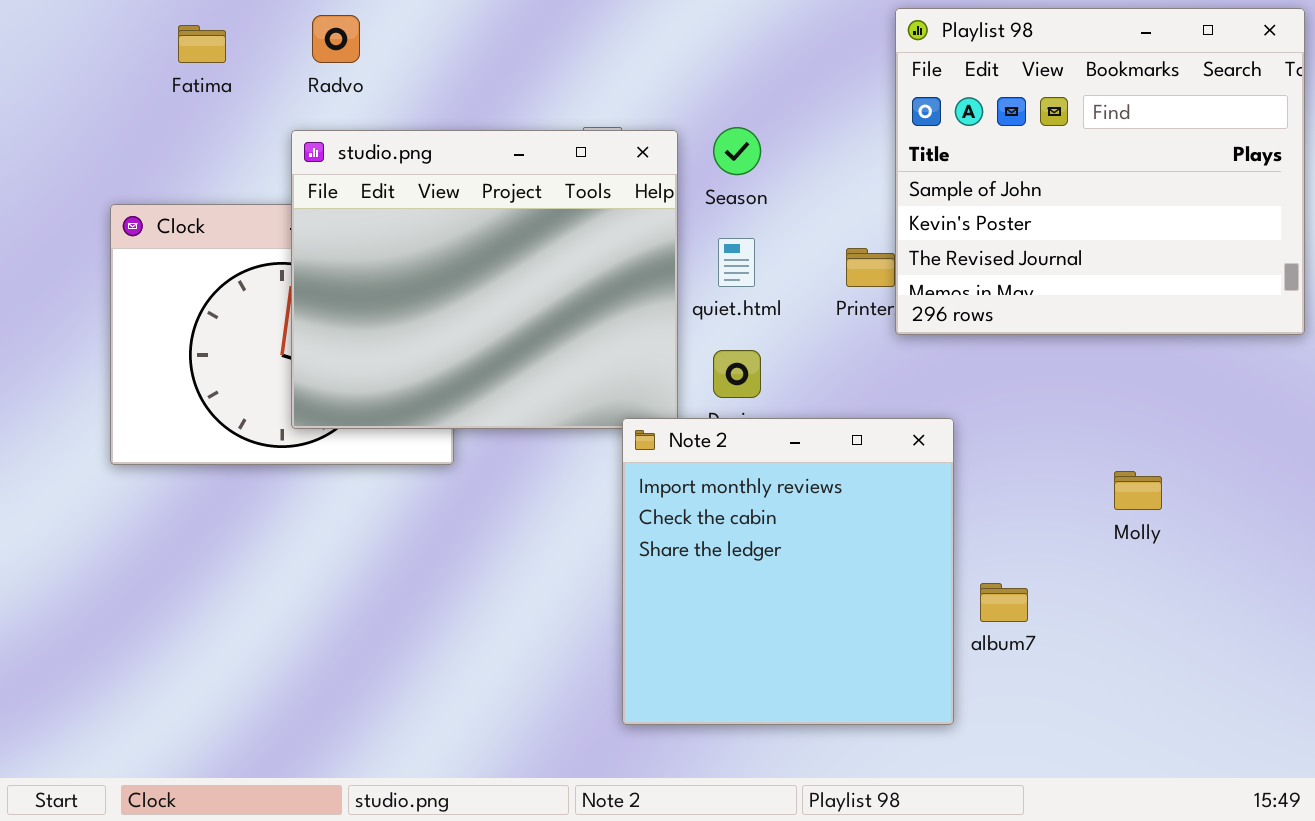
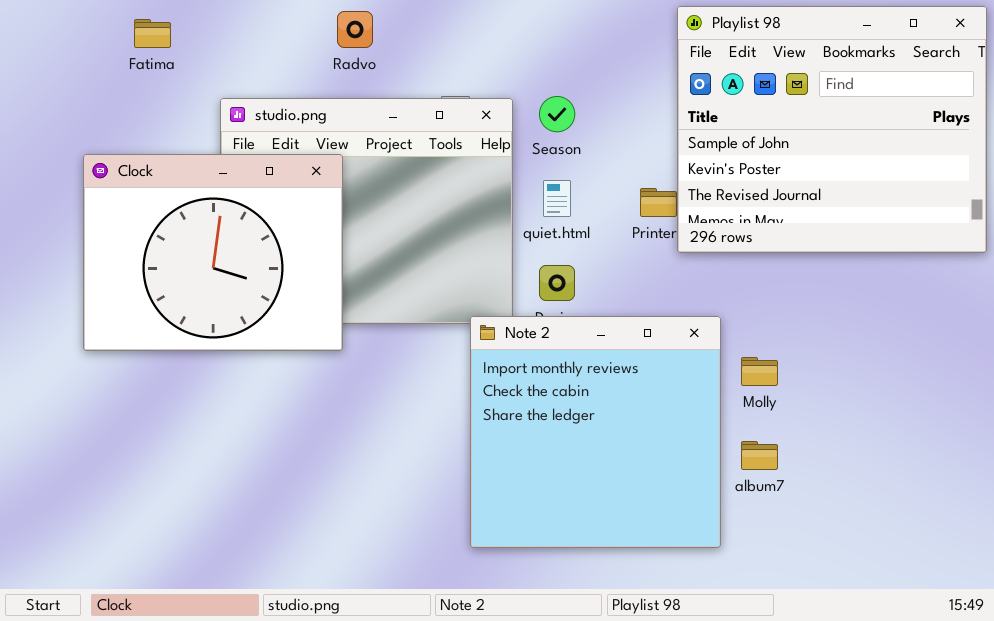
Radvo: [312,15,360,63] -> [337,11,373,48], moved
Clock: [110,204,454,465] -> [83,154,343,351], raised
Molly: [1114,471,1162,510] -> [741,357,778,386], moved

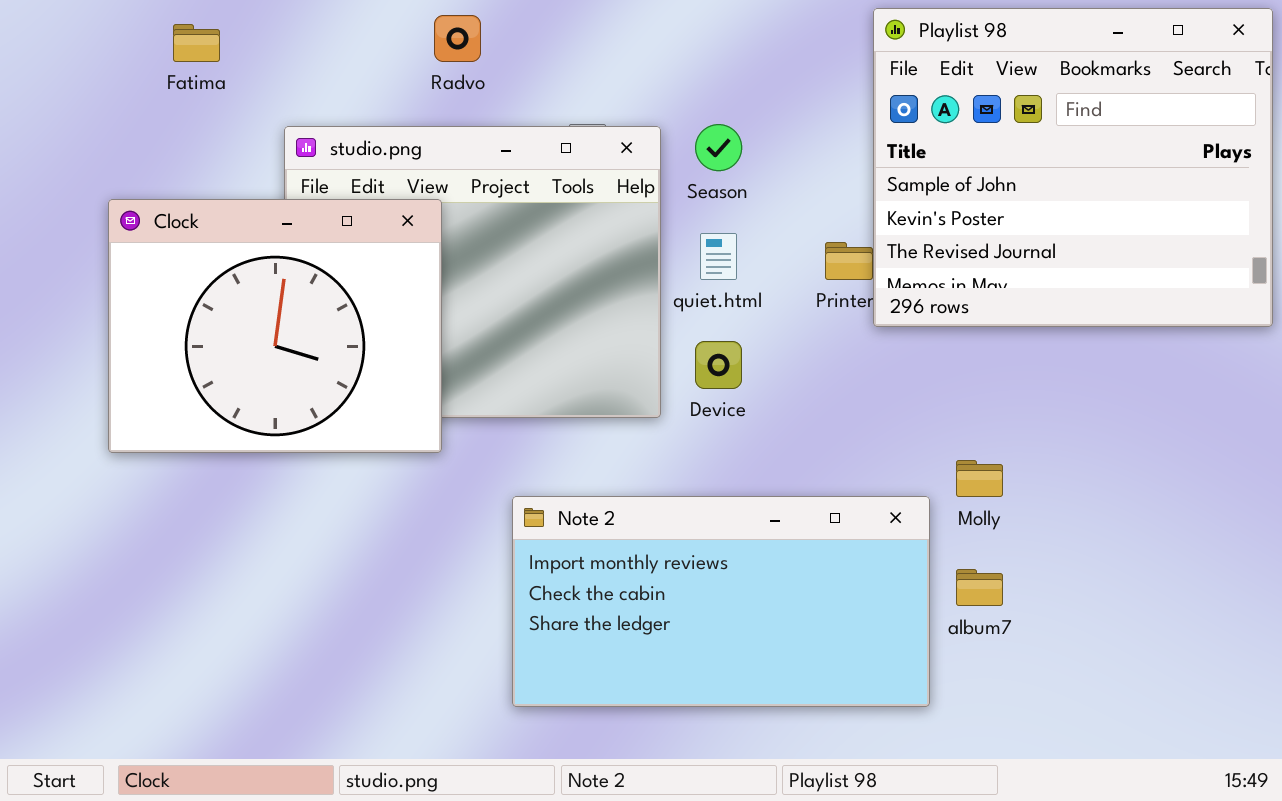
Note 2: [470,316,721,548] -> [512,496,930,707], resized

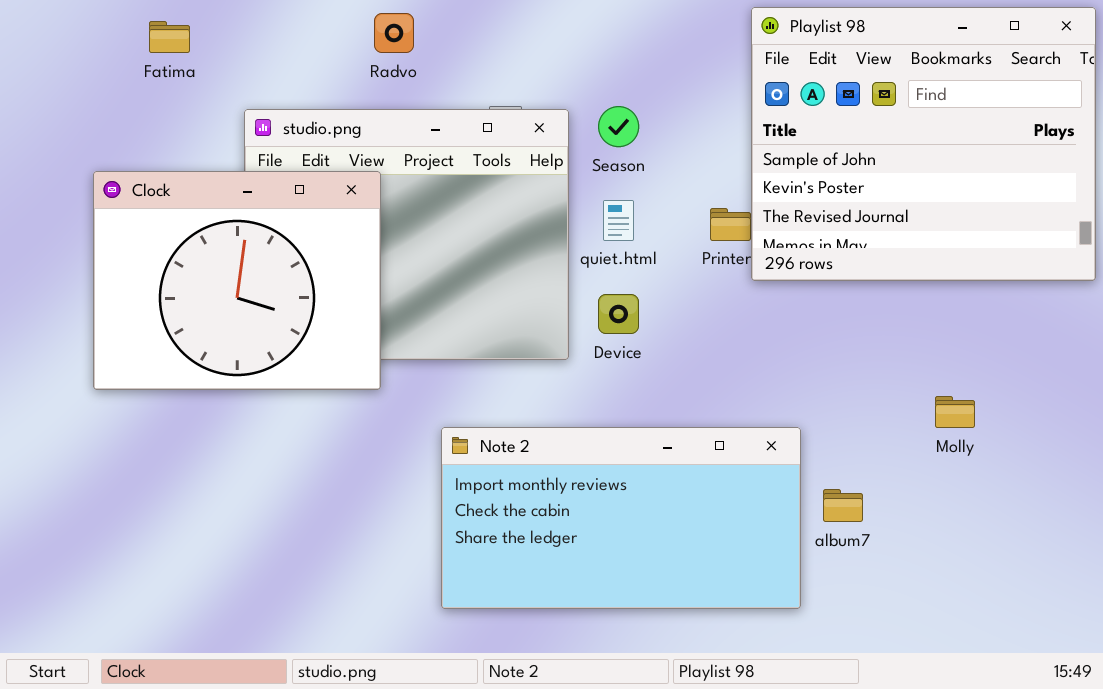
Molly: [956,460,1003,497] -> [935,396,975,428], moved

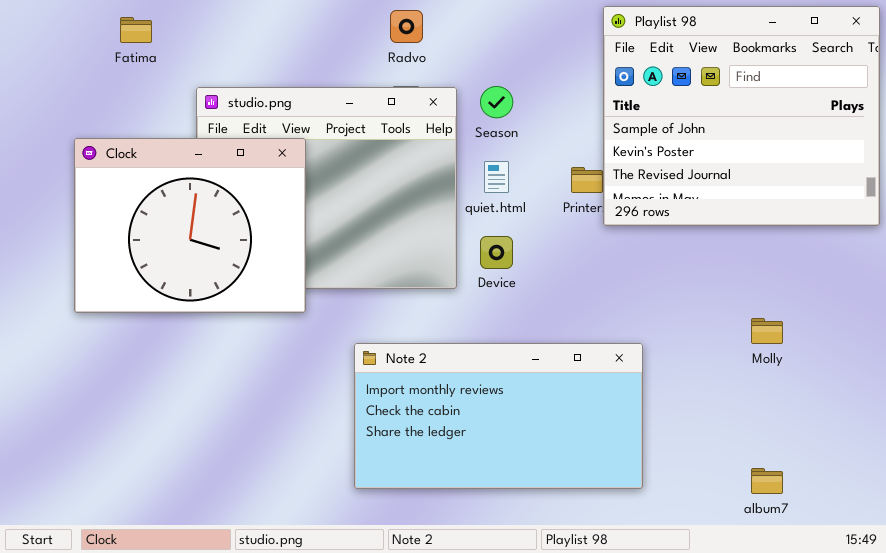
Radvo: [374,13,414,53] -> [390,10,423,43], moved
album7: [823,489,863,522] -> [751,468,783,494], moved

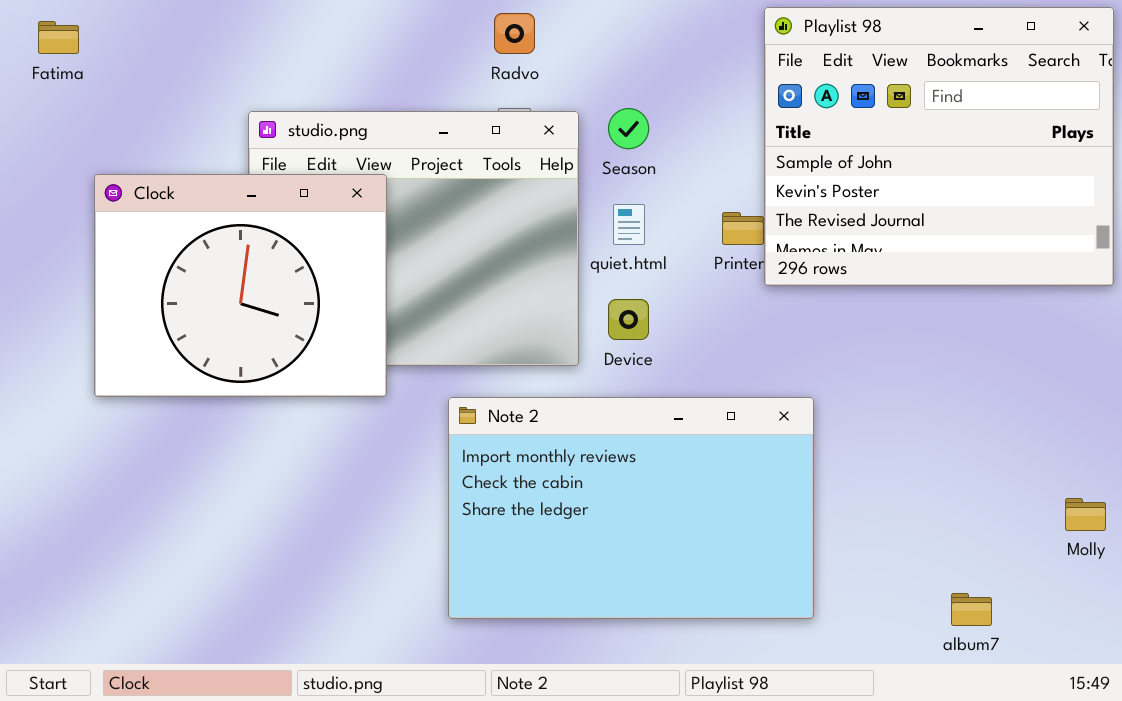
Fatima: [120,17,152,43] -> [38,21,79,54], moved
Molly: [751,318,783,344] -> [1065,498,1106,531], moved
Note 2: [354,343,643,489] -> [448,397,814,619], resized

